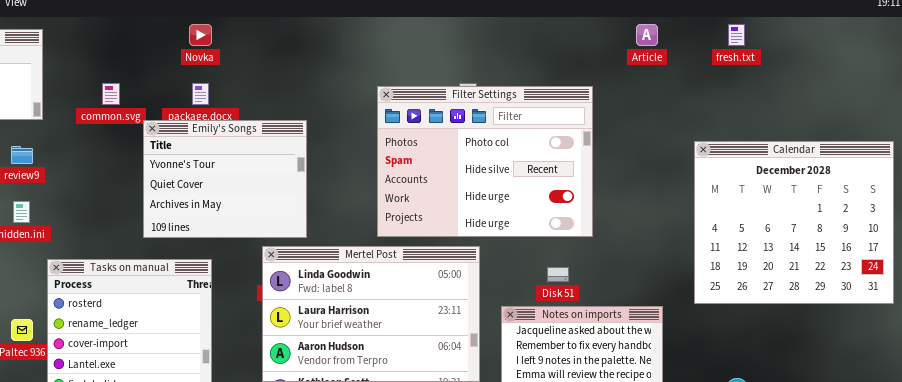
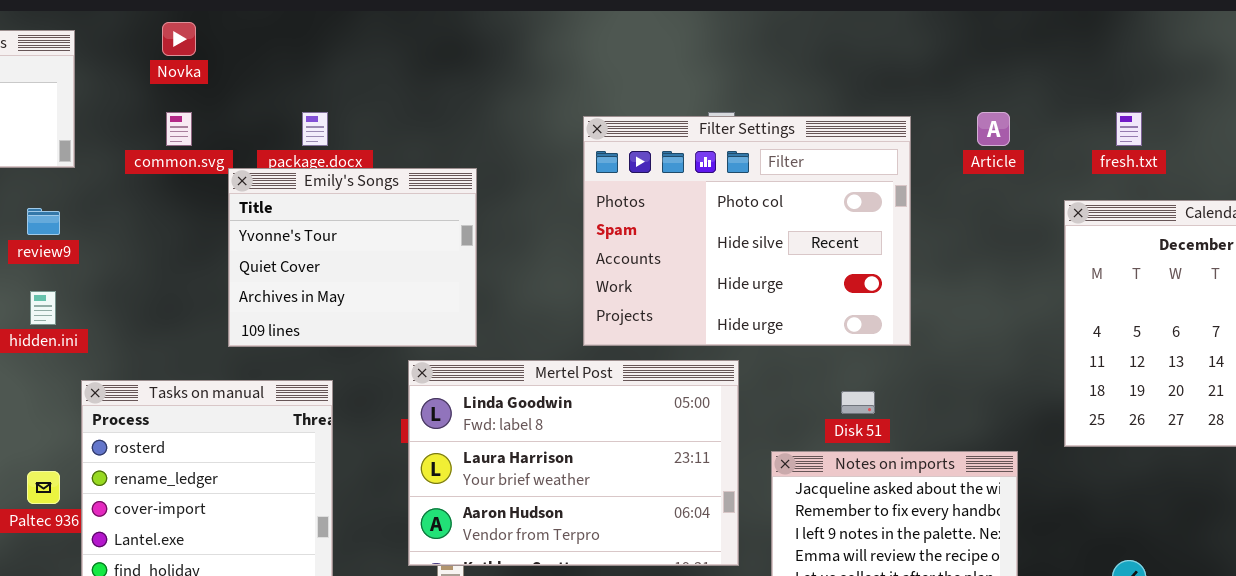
Novka: [189,24,212,46] -> [162,22,196,56], moved
Article: [636,24,658,46] -> [977,112,1010,146], moved
fresh.txt: [728,24,745,46] -> [1116,112,1142,146], moved

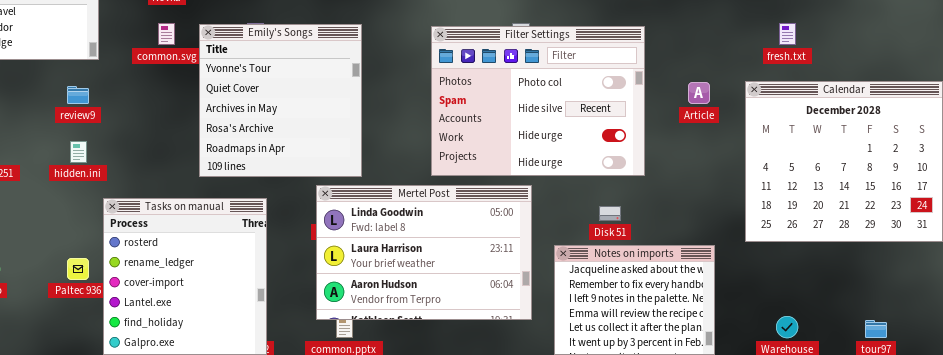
Article: [977,112,1010,146] -> [688,82,710,104], moved
Emily's Songs: [228,168,477,347] -> [199,24,362,177], resized

